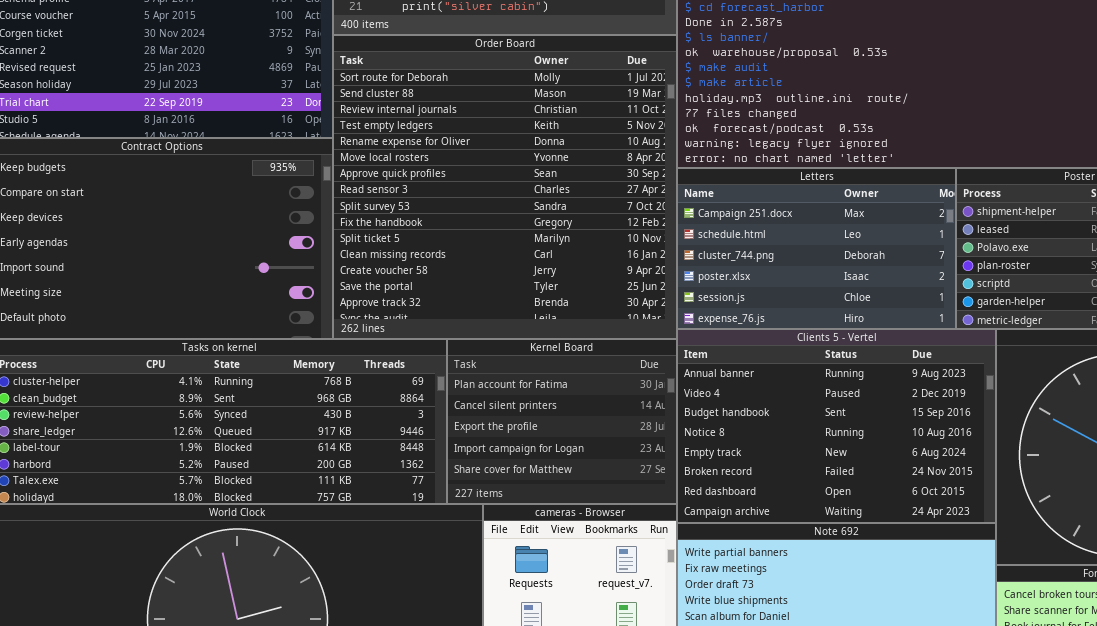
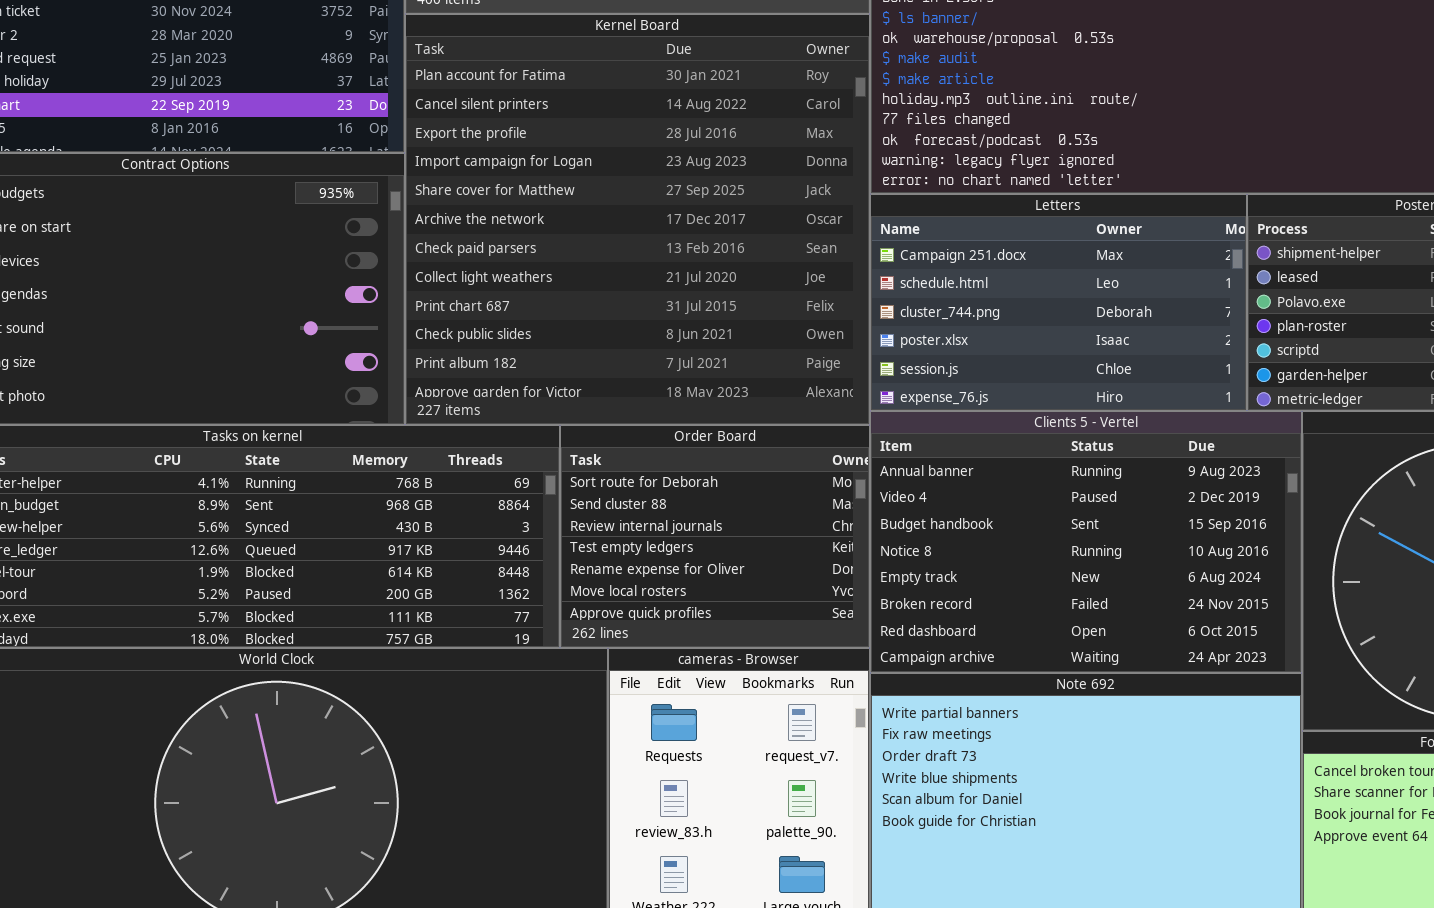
Order Board: [333,35,677,339] -> [560,425,870,648], moved, resized
Kernel Board: [447,339,677,504] -> [405,14,870,425], moved, resized

